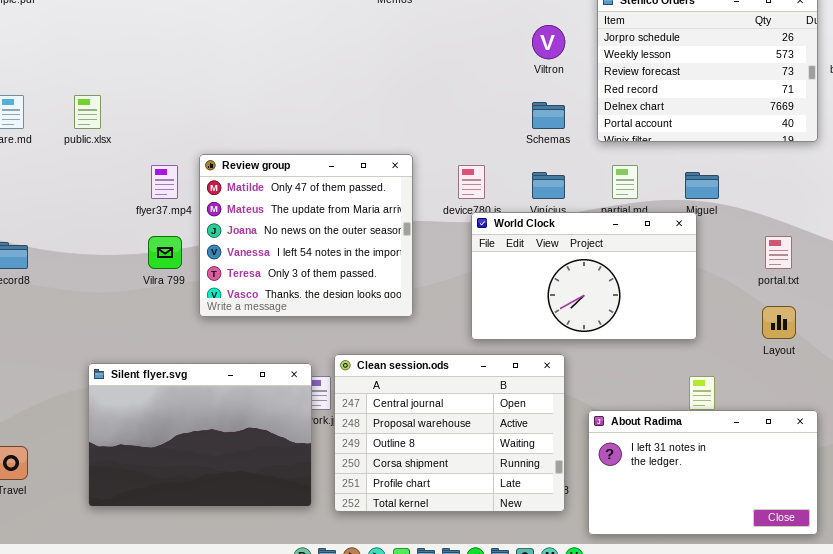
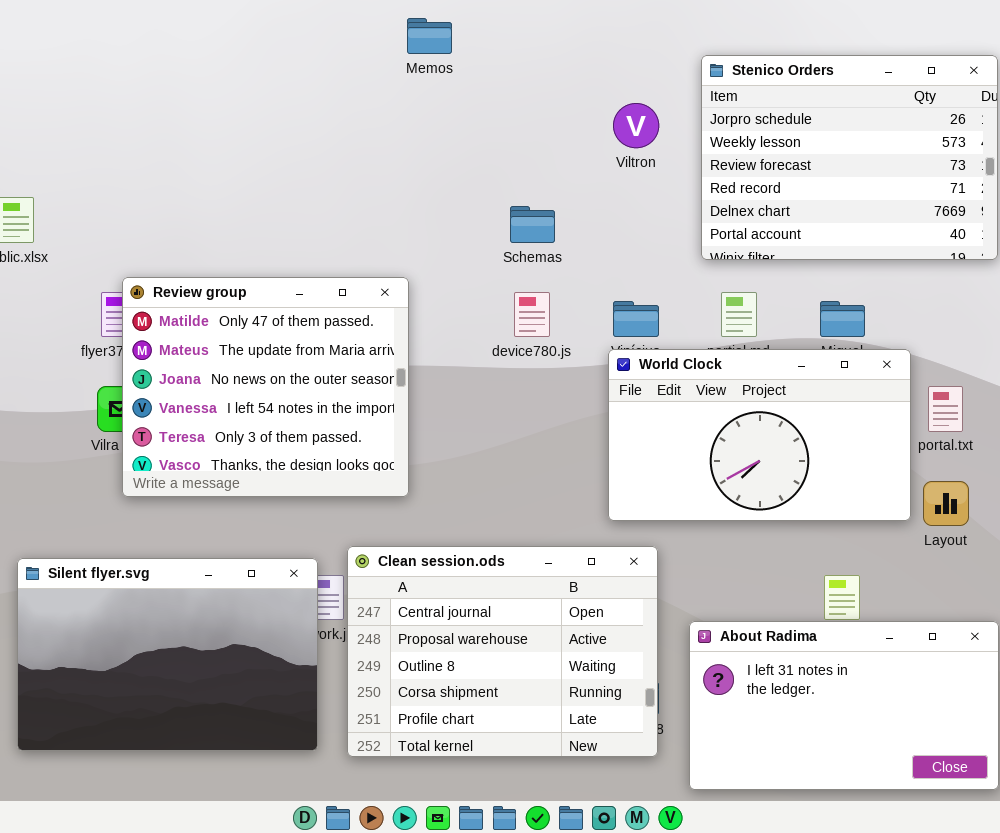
Schemas: [532,102,565,129] -> [510,206,555,243], moved
Review group: [199,154,413,317] -> [122,277,409,497], moved
World Clock: [471,212,697,340] -> [608,349,911,521], moved

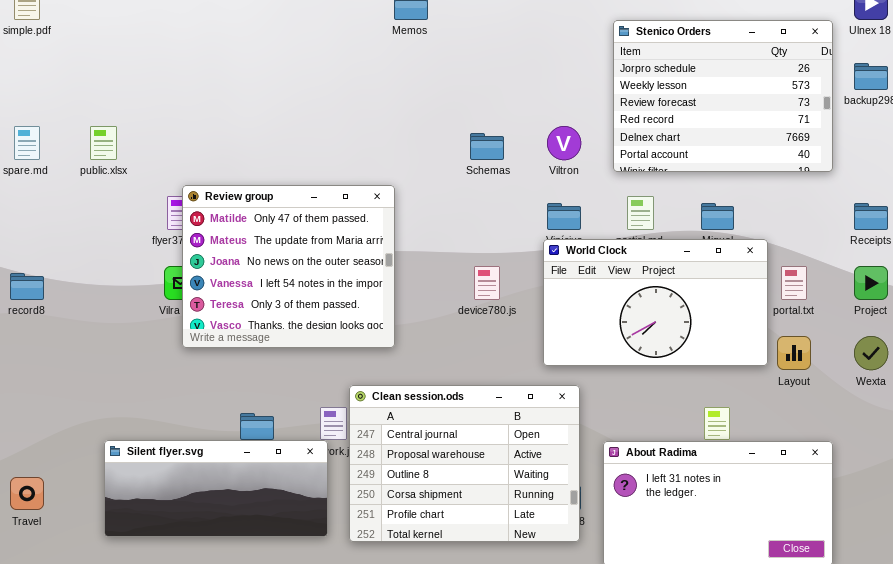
Viltron: [613,103,659,148] -> [547,126,581,160], moved
device780.js: [514,292,550,337] -> [474,266,500,300], moved
Silent flyer.svg: [17,558,318,751] -> [104,440,328,537], resized

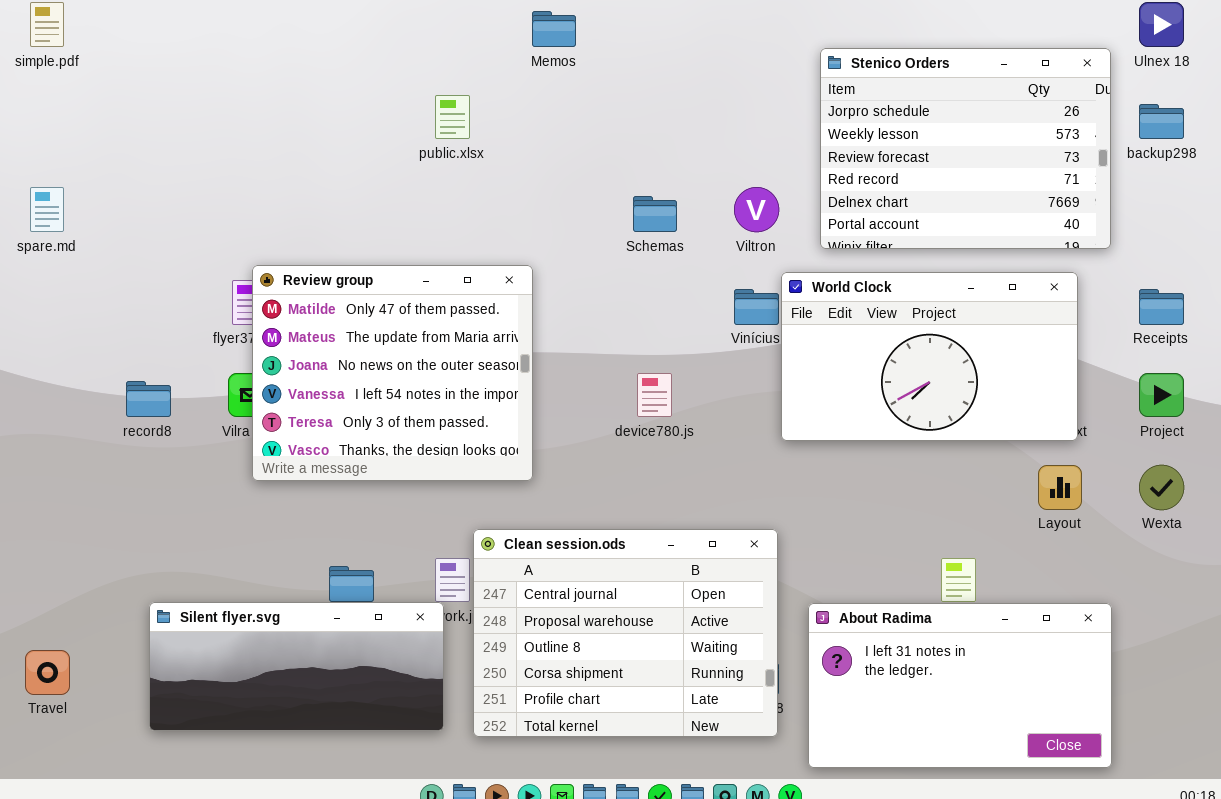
public.xlsx: [90,126,117,160] -> [435,95,470,139], moved
World Clock: [543,239,768,366] -> [781,272,1078,441], moved
record8: [10,273,44,300] -> [126,381,171,417], moved

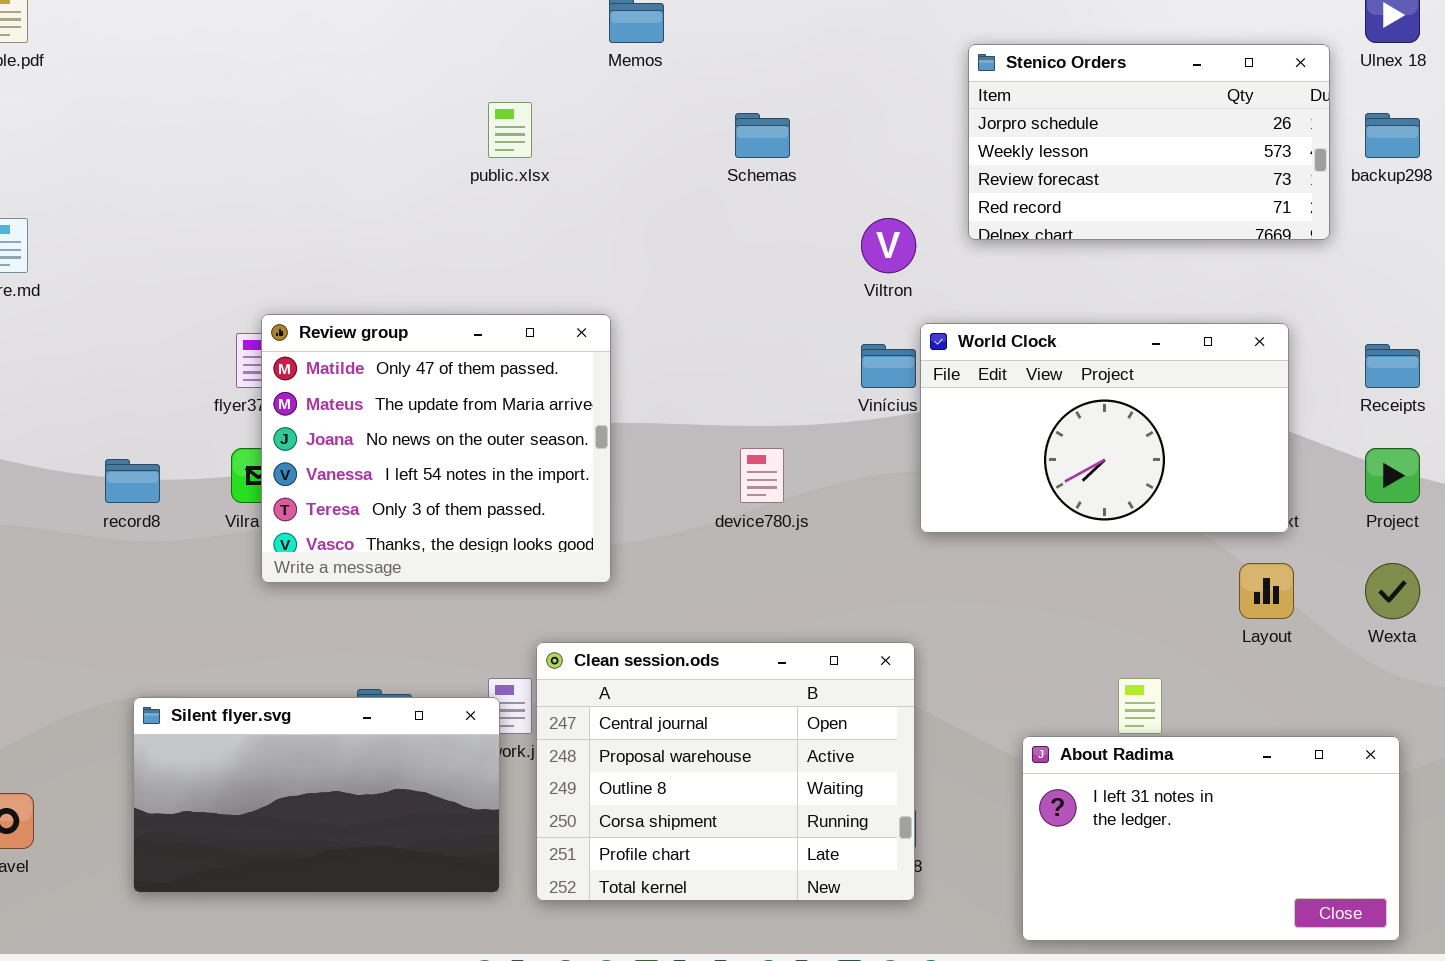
Stenico Orders: [820,48,1111,249] -> [968,44,1330,240], resized
Schemas: [633,196,677,232] -> [735,113,790,158], moved
Silent flyer.svg: [149,602,444,731] -> [133,697,500,893], resized
About Radima: [808,603,1112,768] -> [1022,736,1400,941], moved

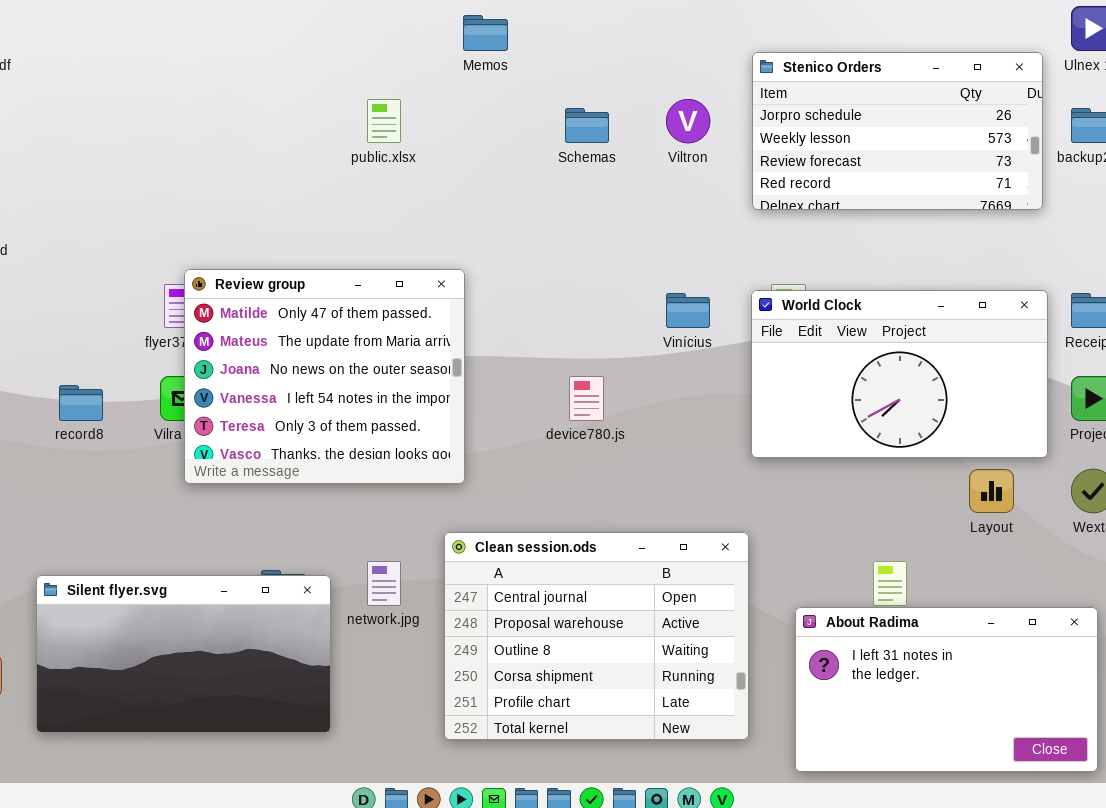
Viltron: [861,218,916,273] -> [666,99,710,143], moved
World Clock: [920,323,1289,533] -> [751,290,1048,458], moved
Clean session.ods: [536,642,915,901] -> [444,532,749,740], moved
Silent flyer.svg: [133,697,500,893] -> [36,575,331,733], moved

